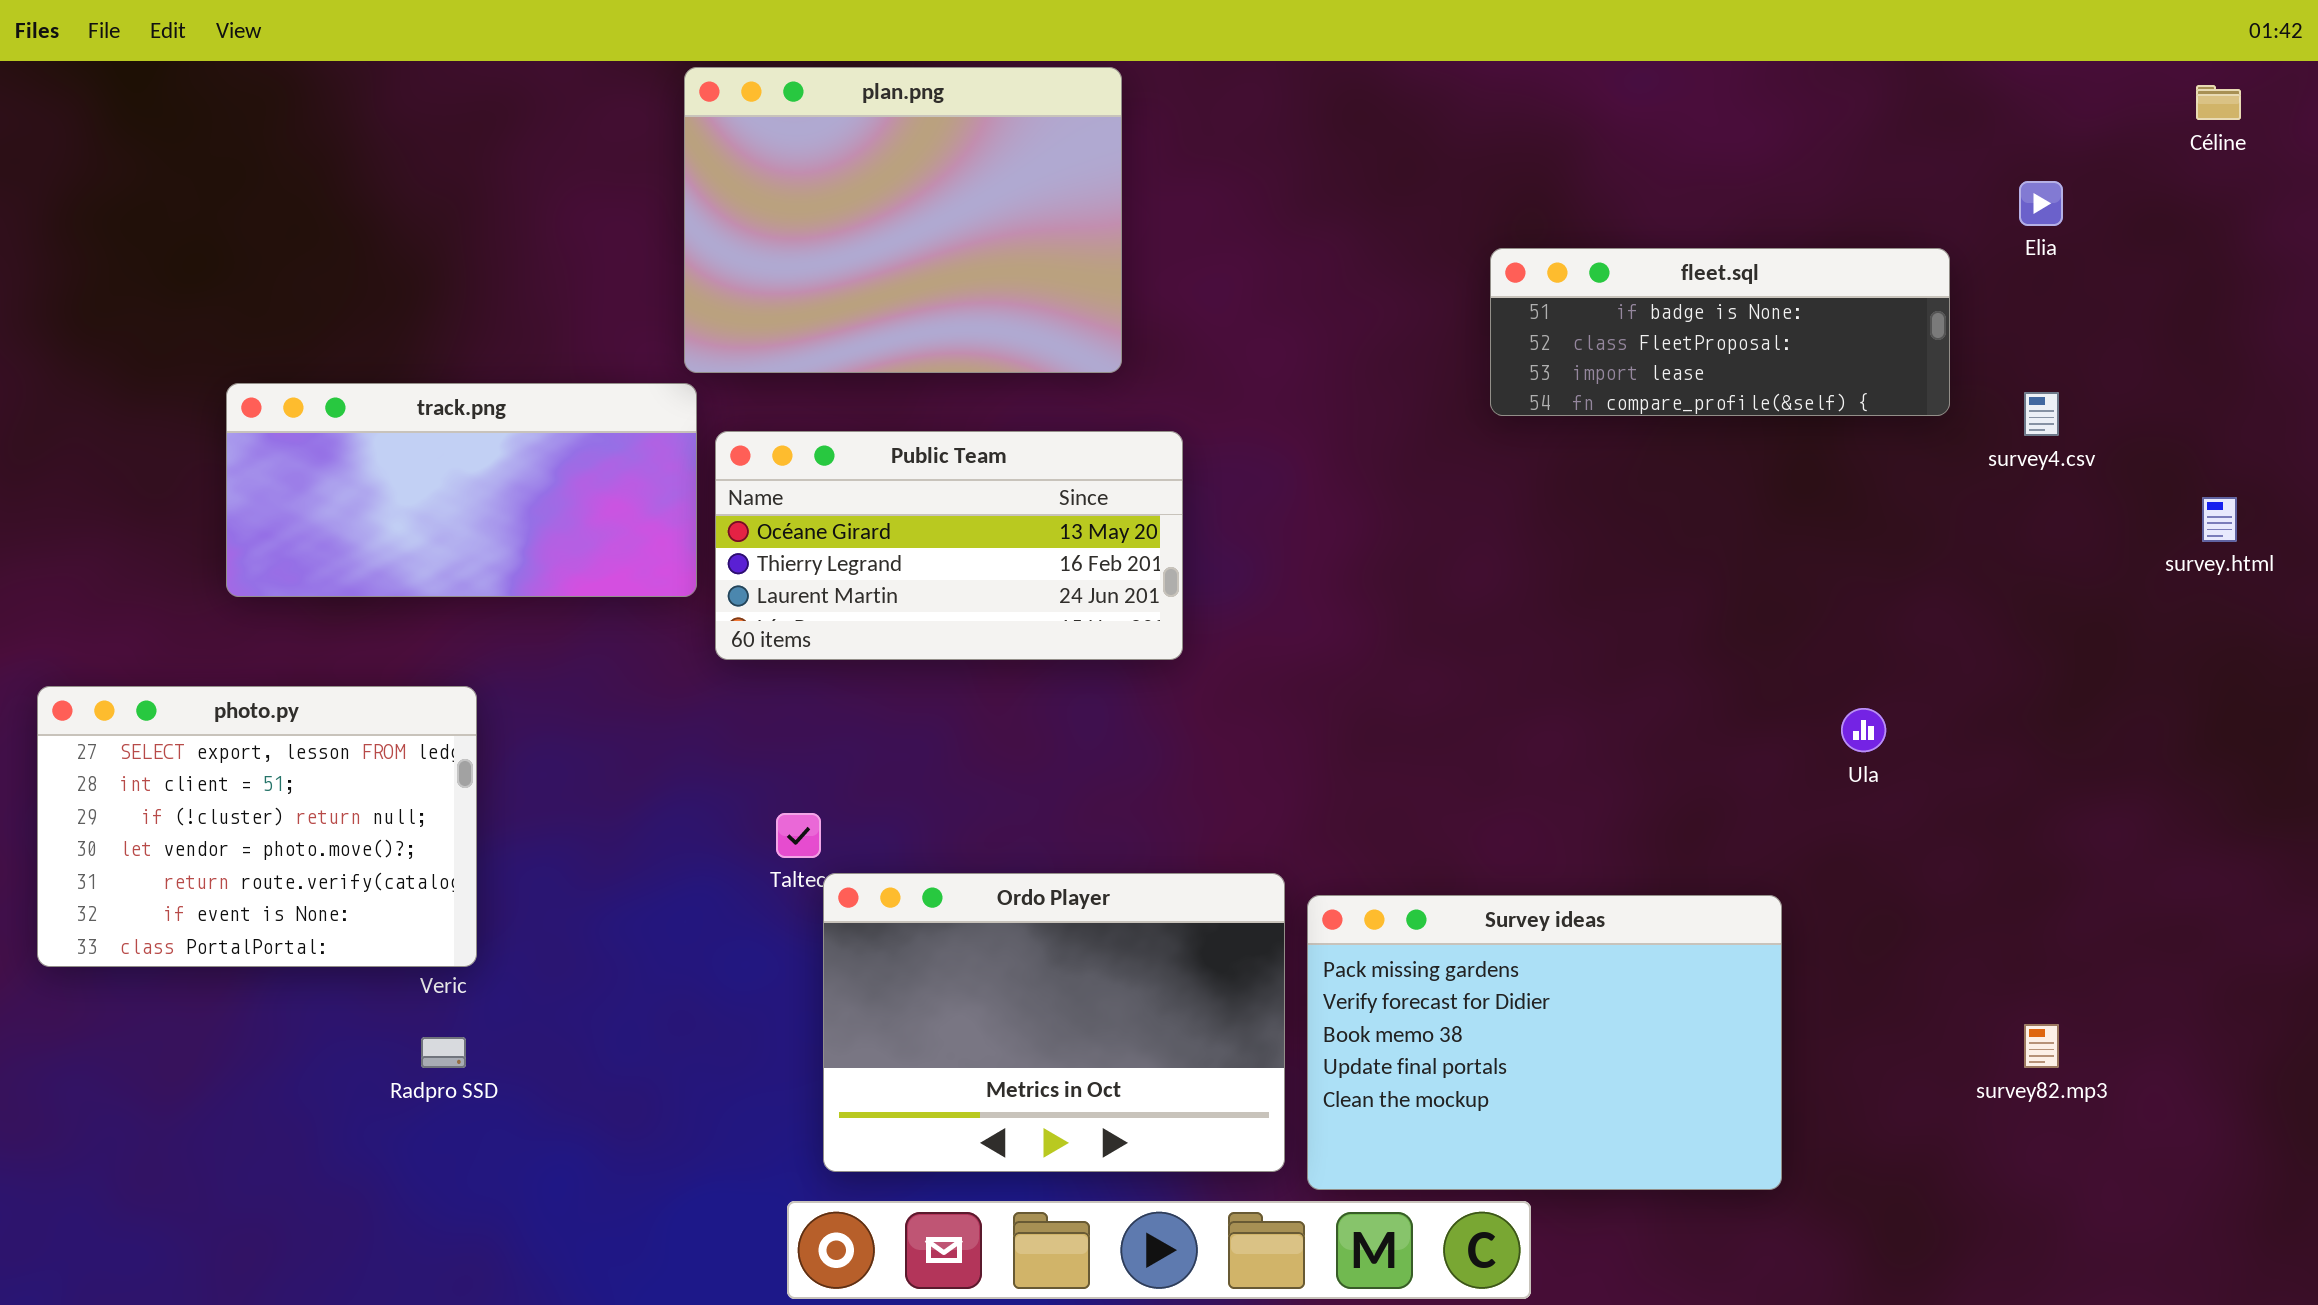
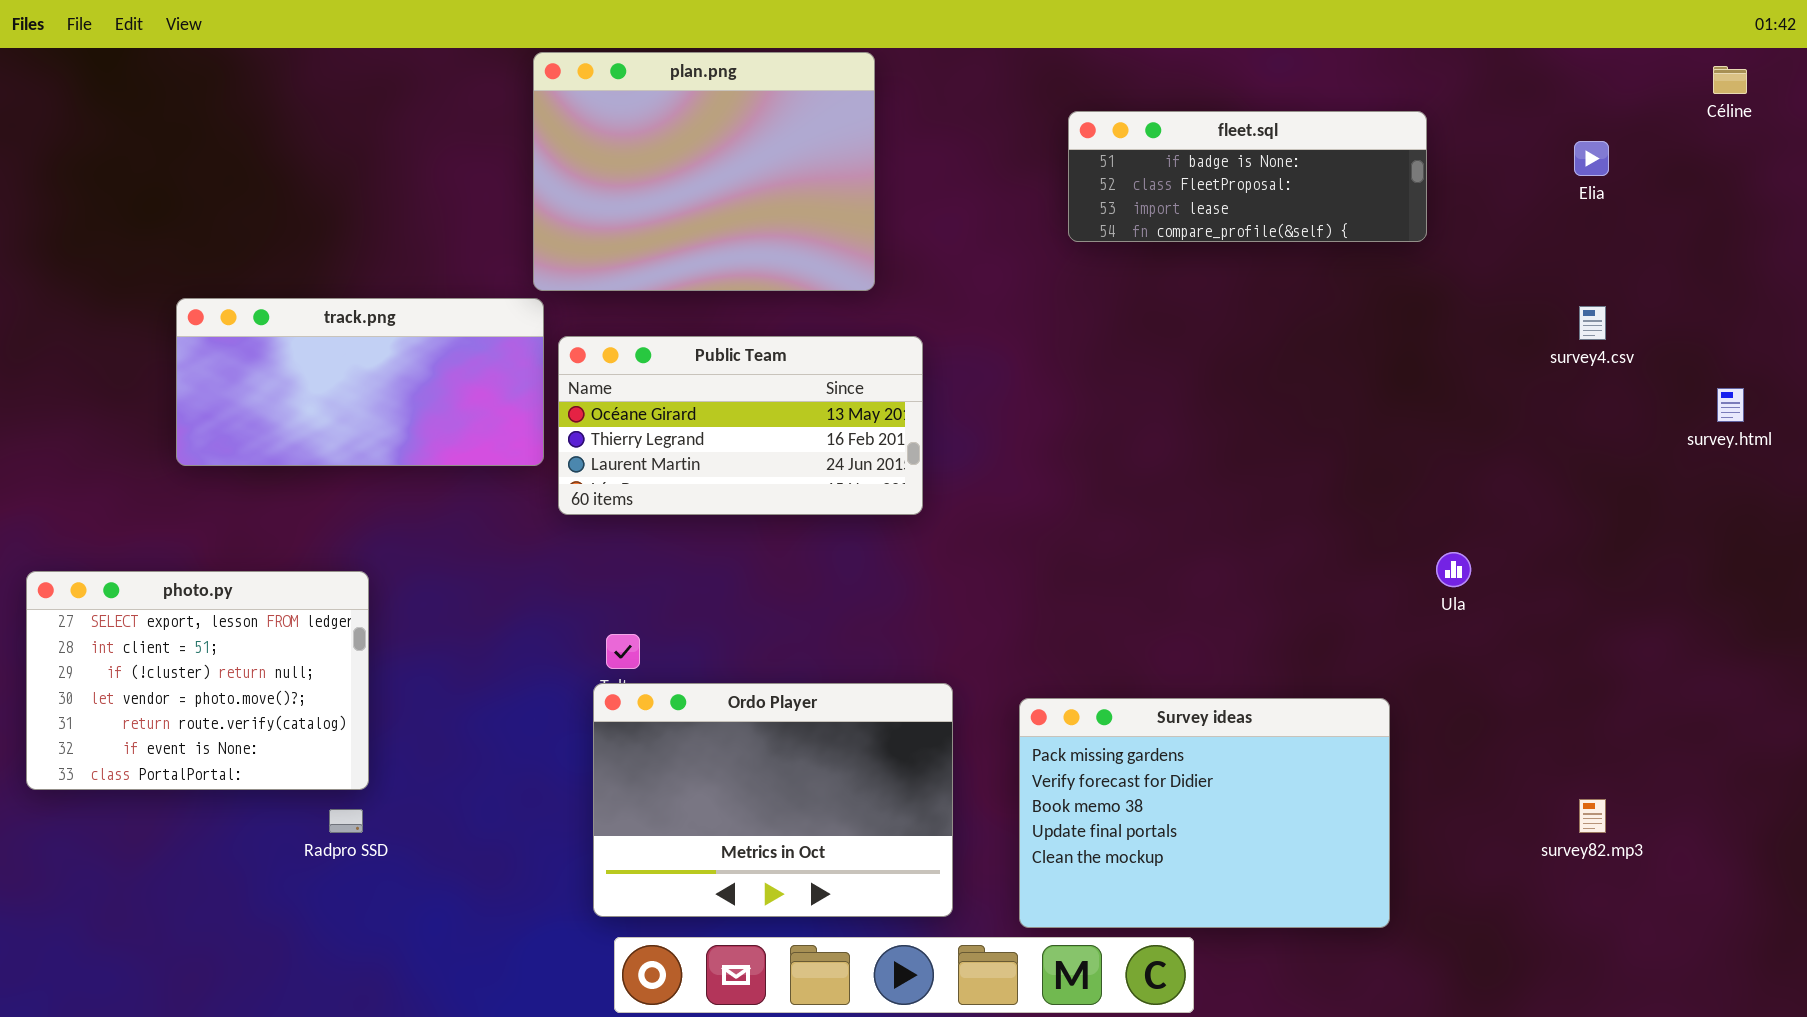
fleet.sql: [1490,248,1950,416] -> [1068,111,1427,242], moved
photo.py: [37,686,477,967] -> [26,571,369,790], moved
Ordo Player: [823,873,1285,1172] -> [593,683,953,917], moved

